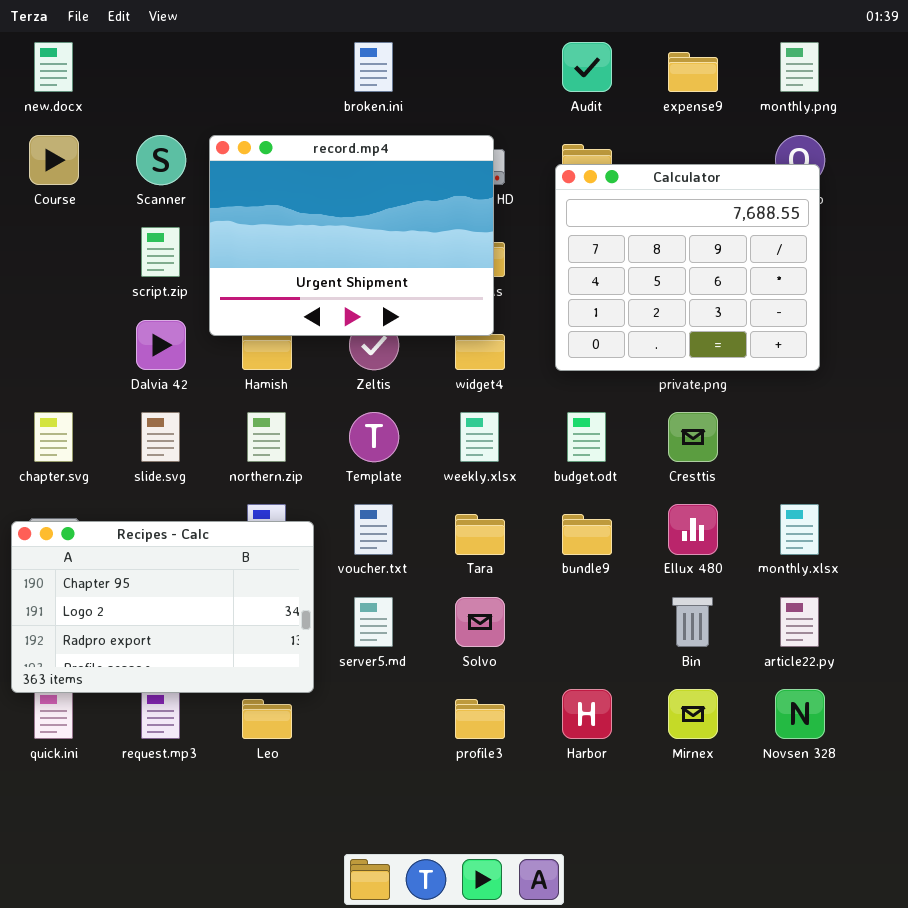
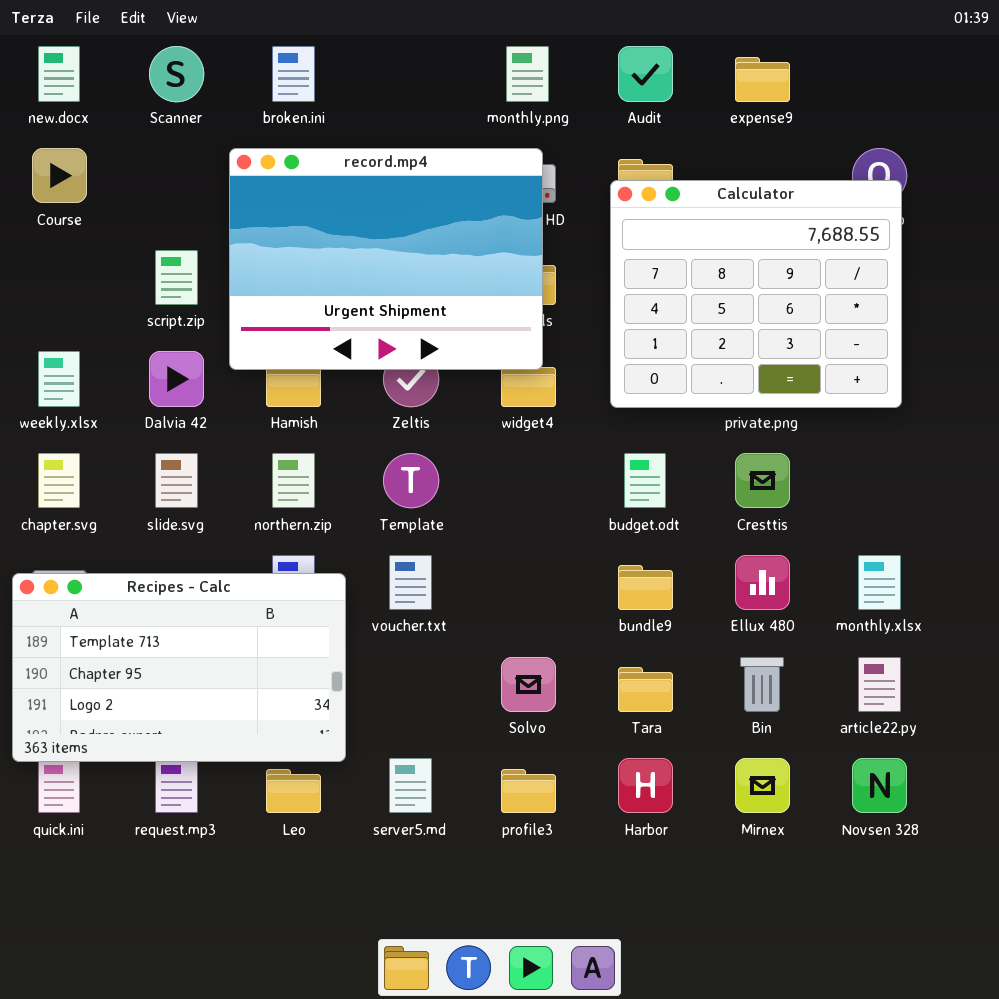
broken.ini: [354,42,393,92] -> [272,46,315,102], moved
monthly.png: [780,42,819,92] -> [506,46,549,102], moved
Scanner: [136,135,186,185] -> [149,46,204,102], moved
weekly.xlsx: [460,412,499,462] -> [38,351,80,407], moved
Tara: [455,514,505,555] -> [618,667,673,712], moved
Recipes - Calc: [11,521,314,693] -> [12,573,346,762], scrolled up 1 row
server5.md: [354,597,393,647] -> [389,758,432,813], moved

